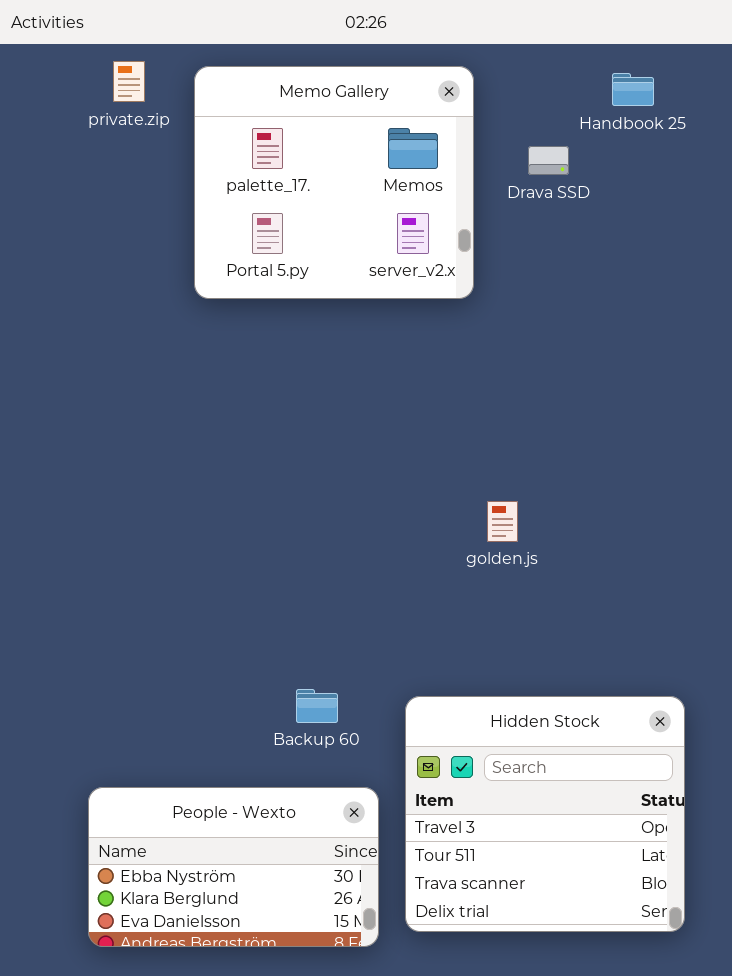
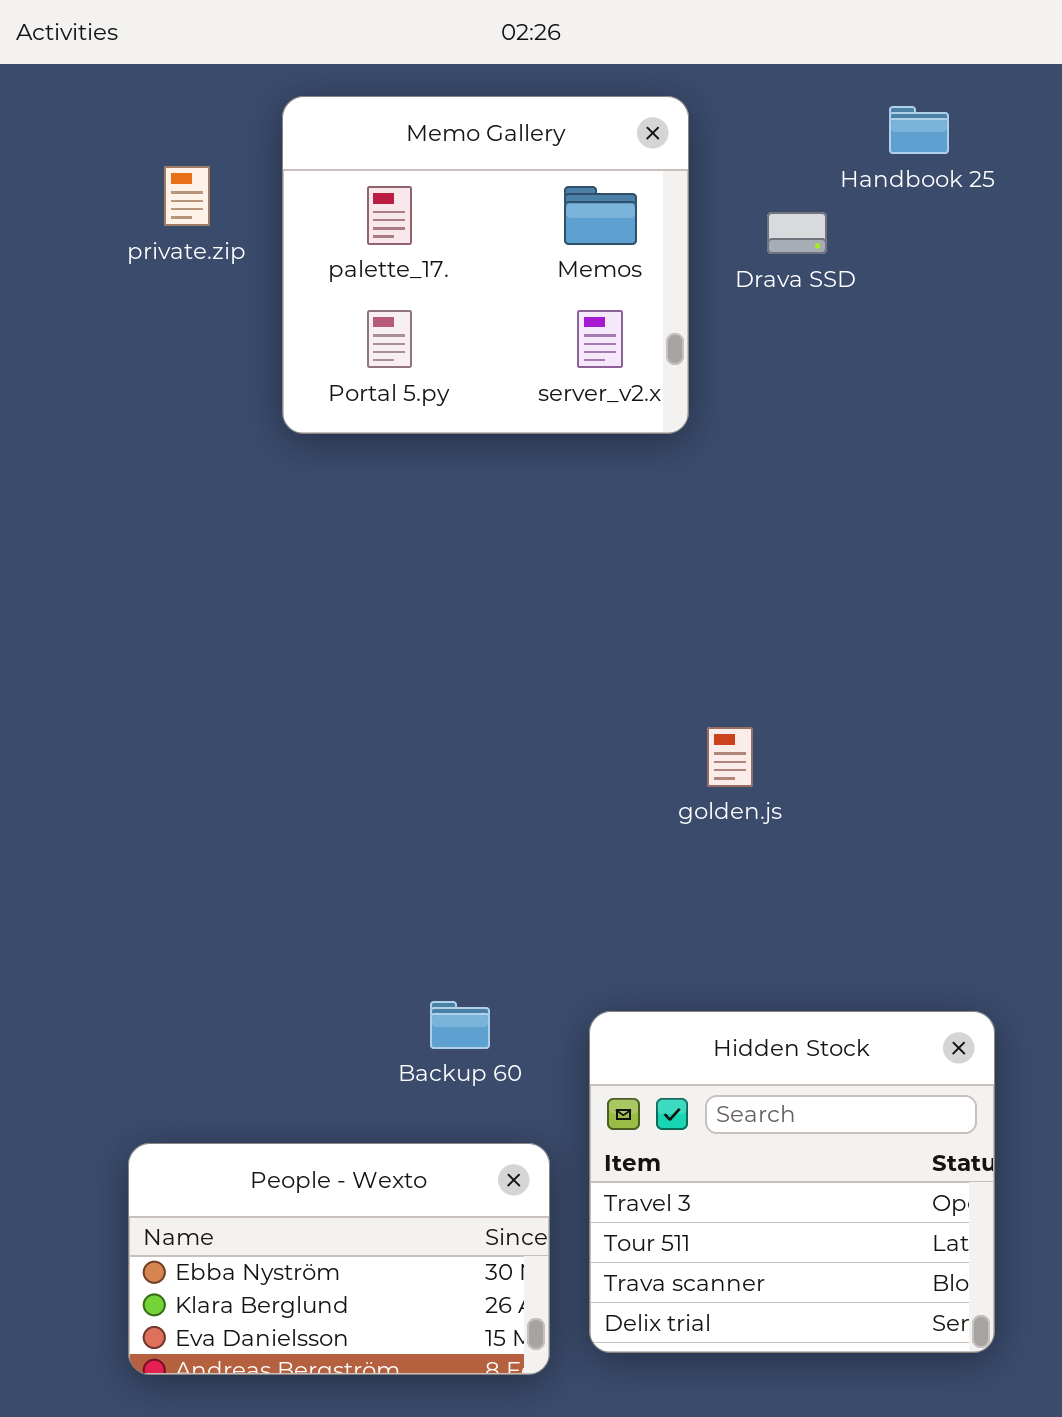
private.zip: [113,61,145,102] -> [164,166,210,226], moved

